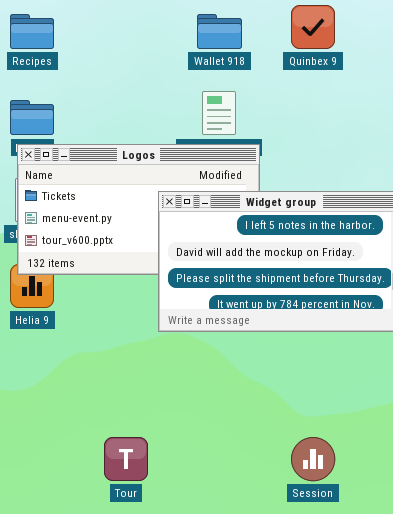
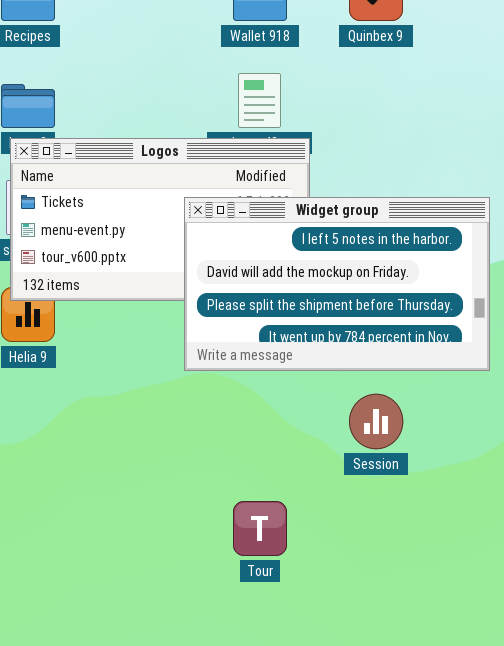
Tour: [104,437,148,481] -> [233,501,287,556], moved
Session: [291,437,335,481] -> [349,394,403,449], moved

